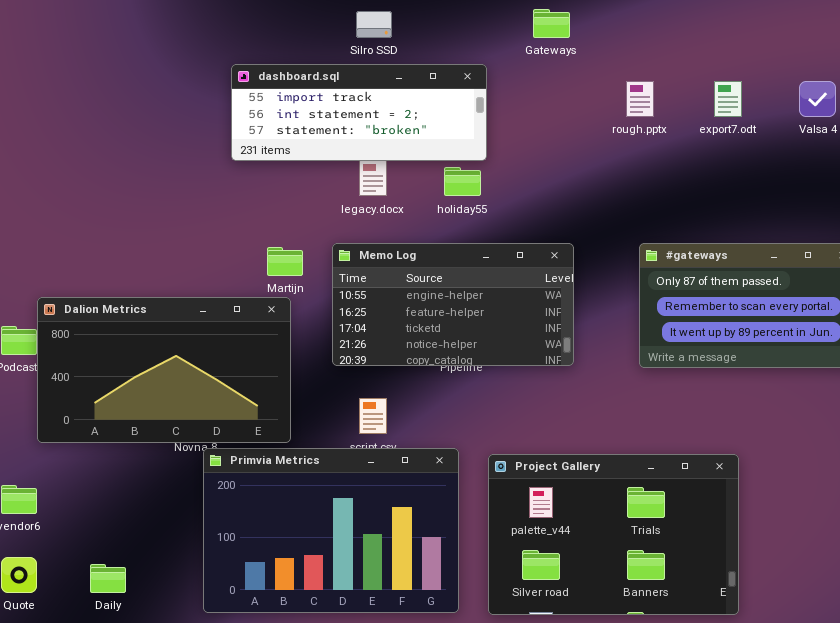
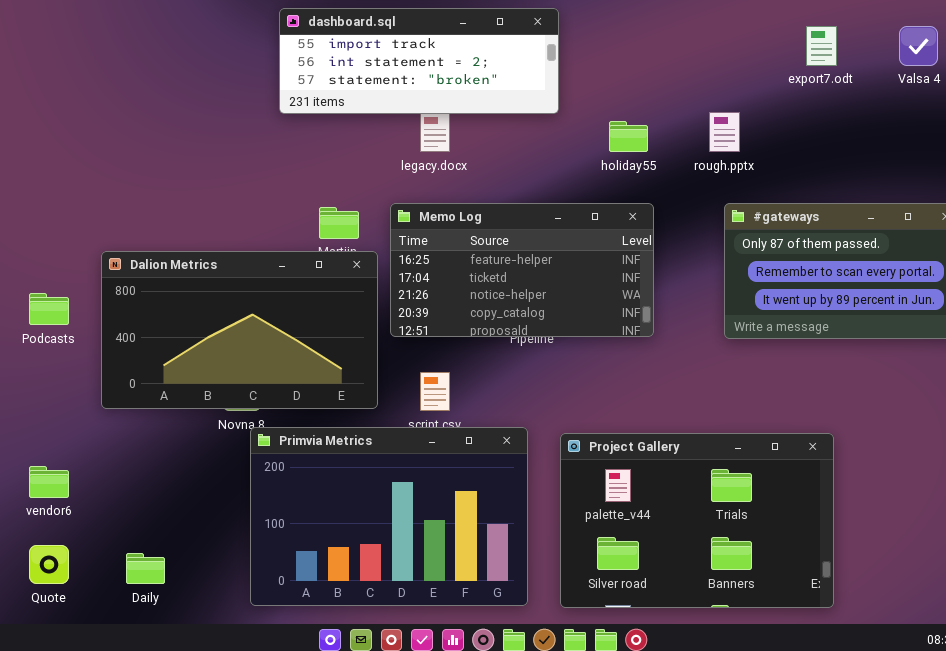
rough.pptx: [626,81,654,117] -> [709,112,740,152], moved
holiday55: [444,167,481,196] -> [609,121,648,152], moved
Memo Log: [332,243,574,366] -> [390,203,654,337], scrolled down 1 row
Dalion Metrics: [37,297,291,443] -> [101,251,378,409], moved

